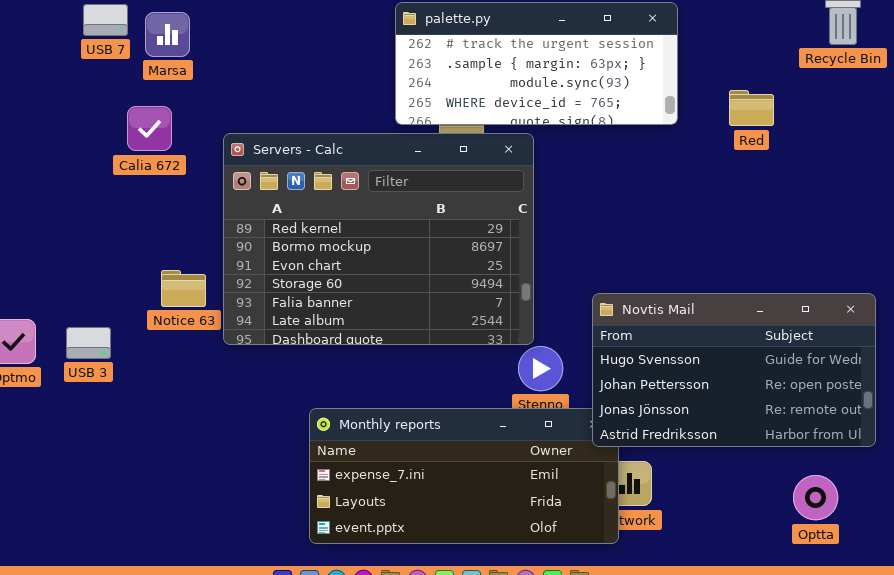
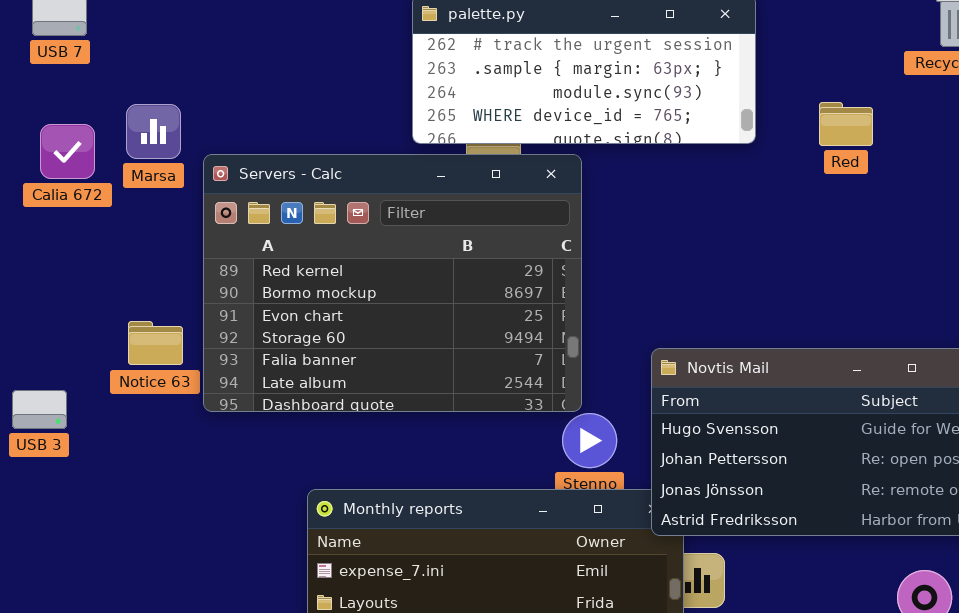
Marsa: [145,12,190,57] -> [126,104,181,159], moved
Calia 672: [127,106,172,151] -> [40,124,95,179], moved

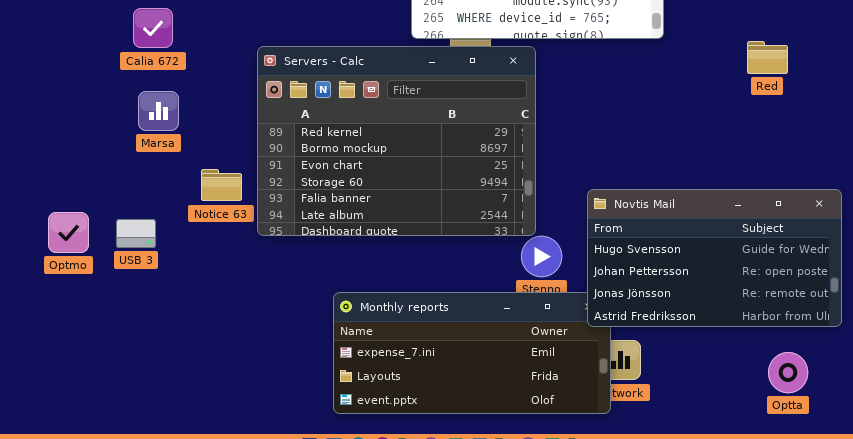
Red: [819,102,873,146] -> [747,41,788,74], moved
Marsa: [126,104,181,159] -> [138,91,179,131], moved
Calia 672: [40,124,95,179] -> [133,8,173,48], moved

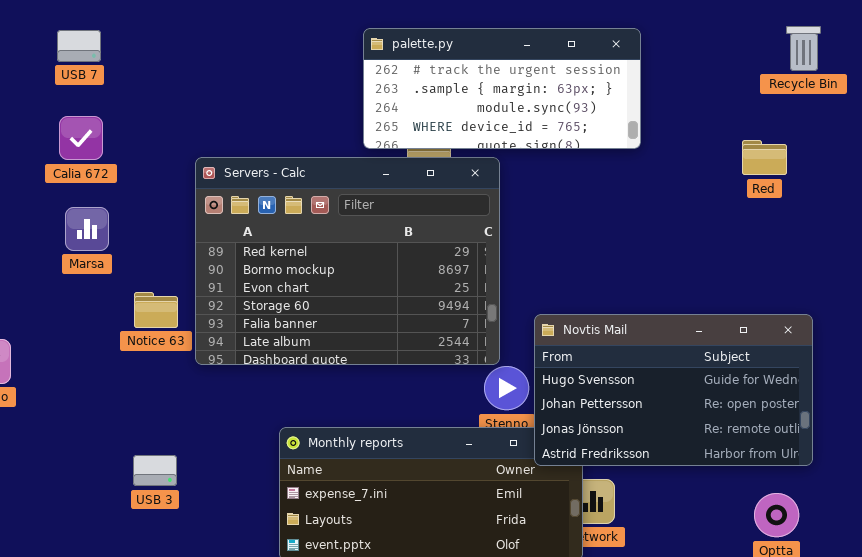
Red: [747,41,788,74] -> [742,140,787,175], moved
Novtis Mail: [587,189,842,327] -> [534,314,813,466], moved
USB 3: [116,219,156,248] -> [133,455,177,486], moved

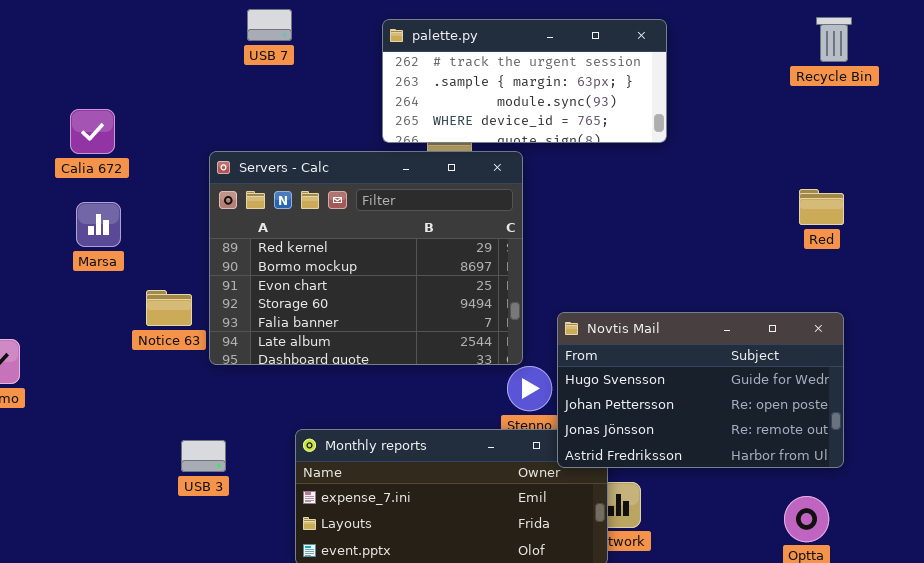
USB 7: [57,30,101,62] -> [247,9,292,41], moved
Red: [742,140,787,175] -> [799,189,844,225], moved
USB 3: [133,455,177,486] -> [181,440,226,472], moved

